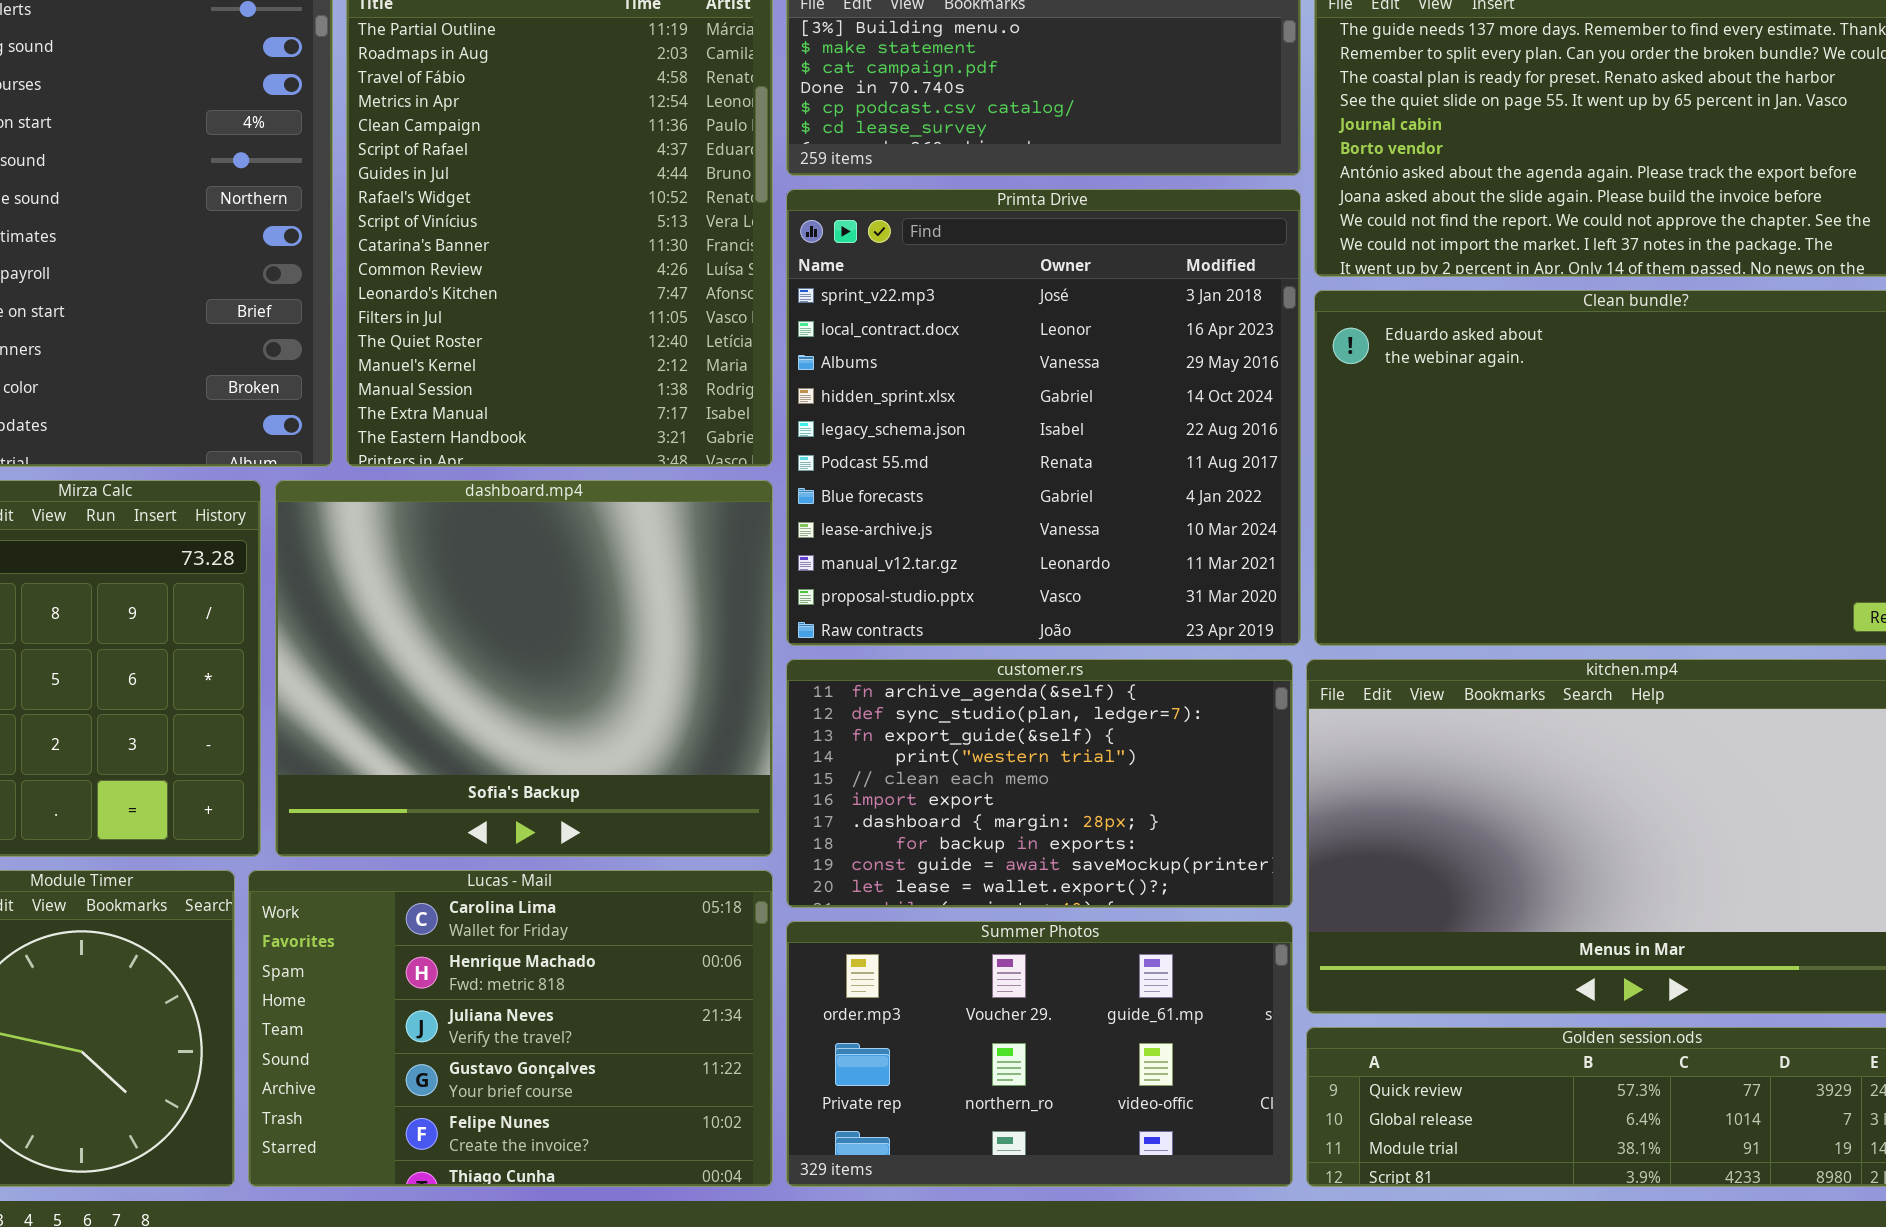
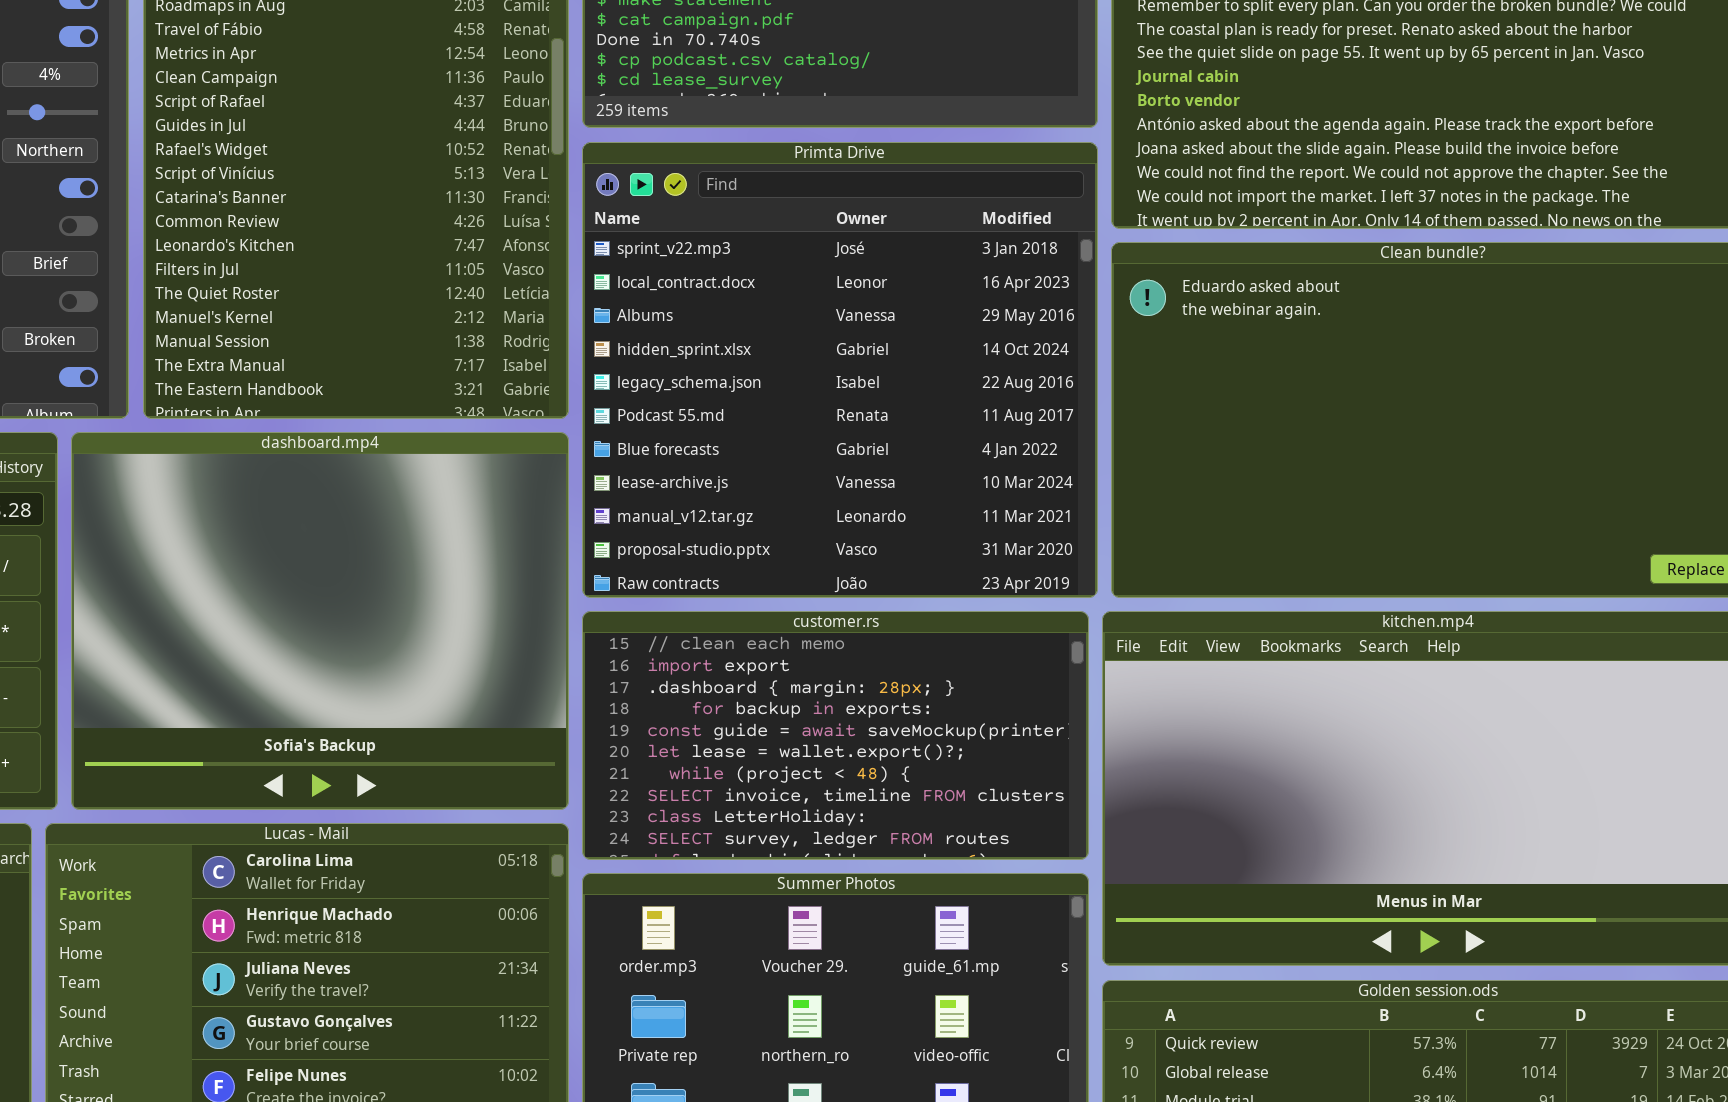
customer.rs: [786,659,1293,908] -> [582,611,1089,860], scrolled down 4 rows

